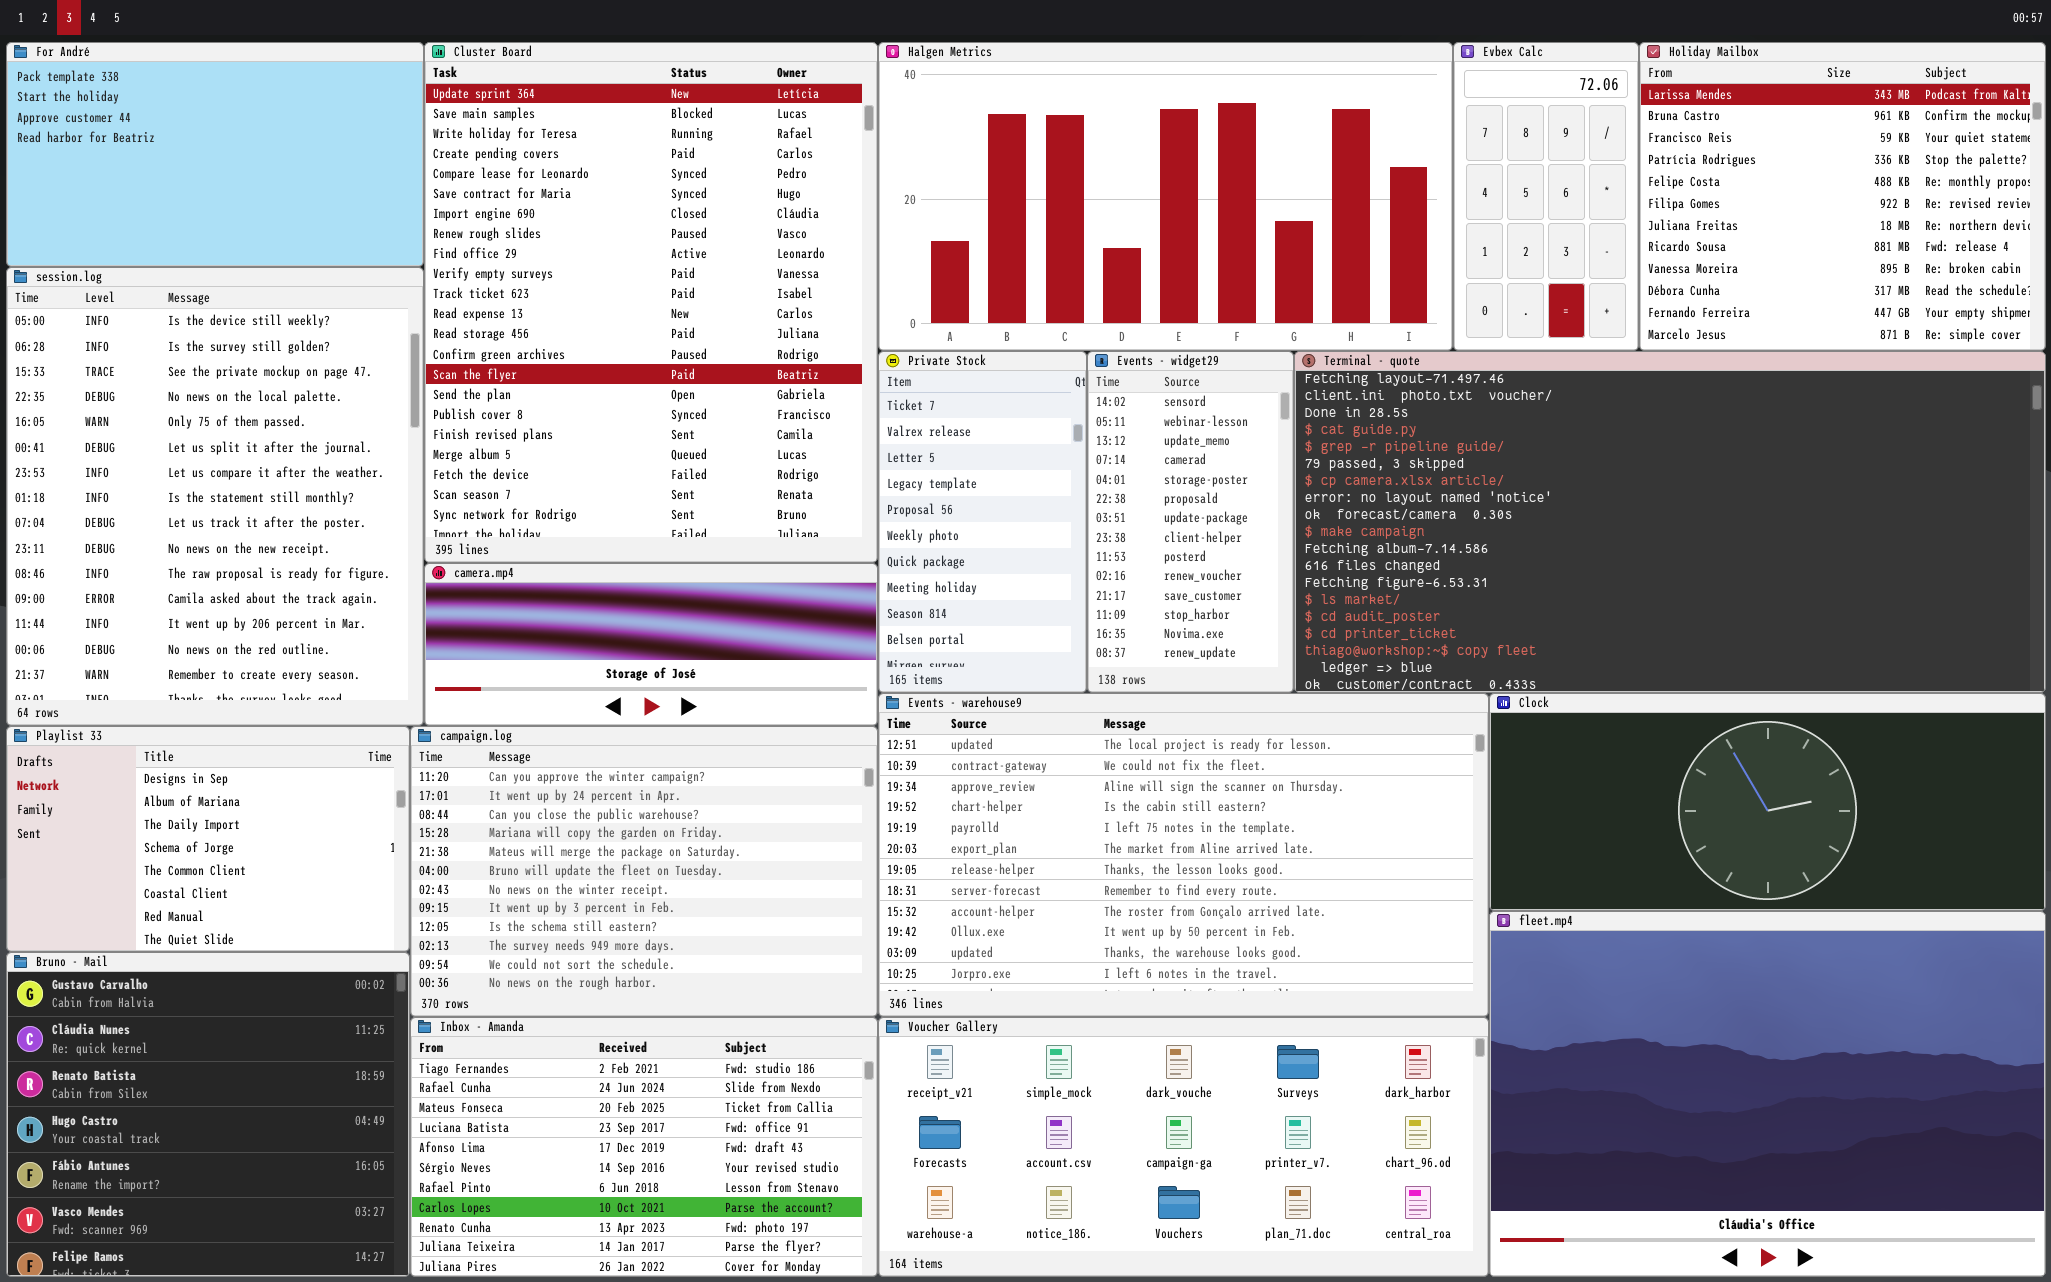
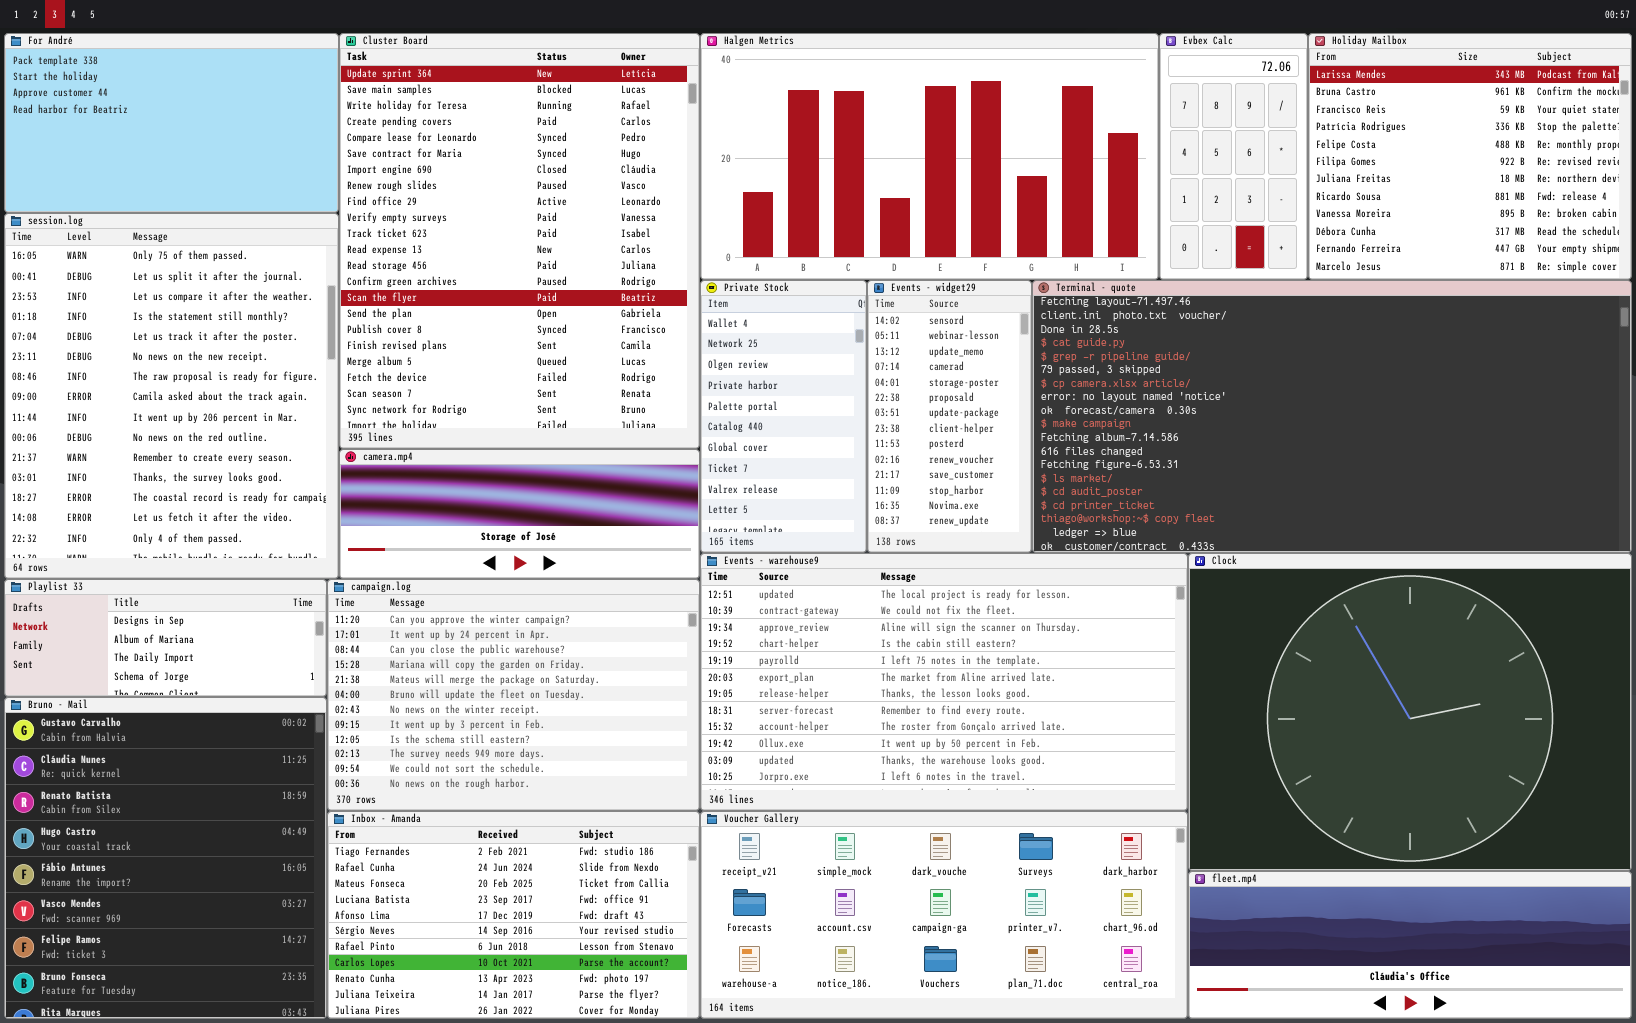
session.log: [6,267,424,726] -> [4,213,339,579], scrolled down 4 rows
Private Stock: [878,351,1087,693] -> [700,280,867,553], scrolled up 7 rows
Clock: [1489,693,2046,911] -> [1188,553,1632,871], resized
Playlist 33: [6,726,410,952] -> [4,579,327,697], resized
fleet.mp4: [1489,911,2046,1277] -> [1188,871,1632,1019], resized
Bruno - Mail: [6,952,410,1277] -> [4,697,327,1019], resized

